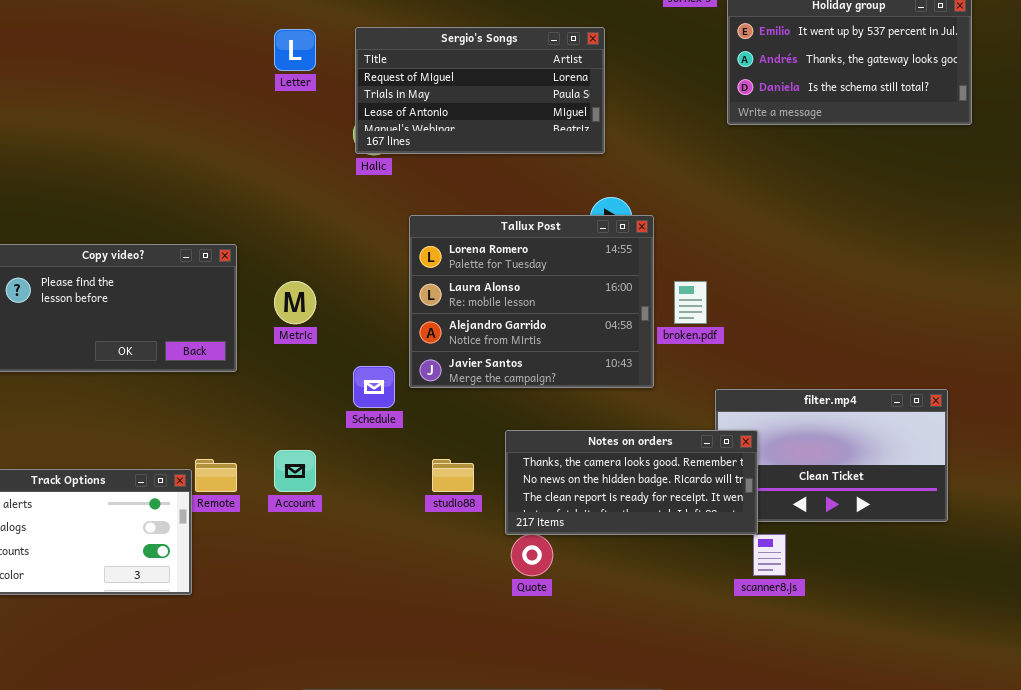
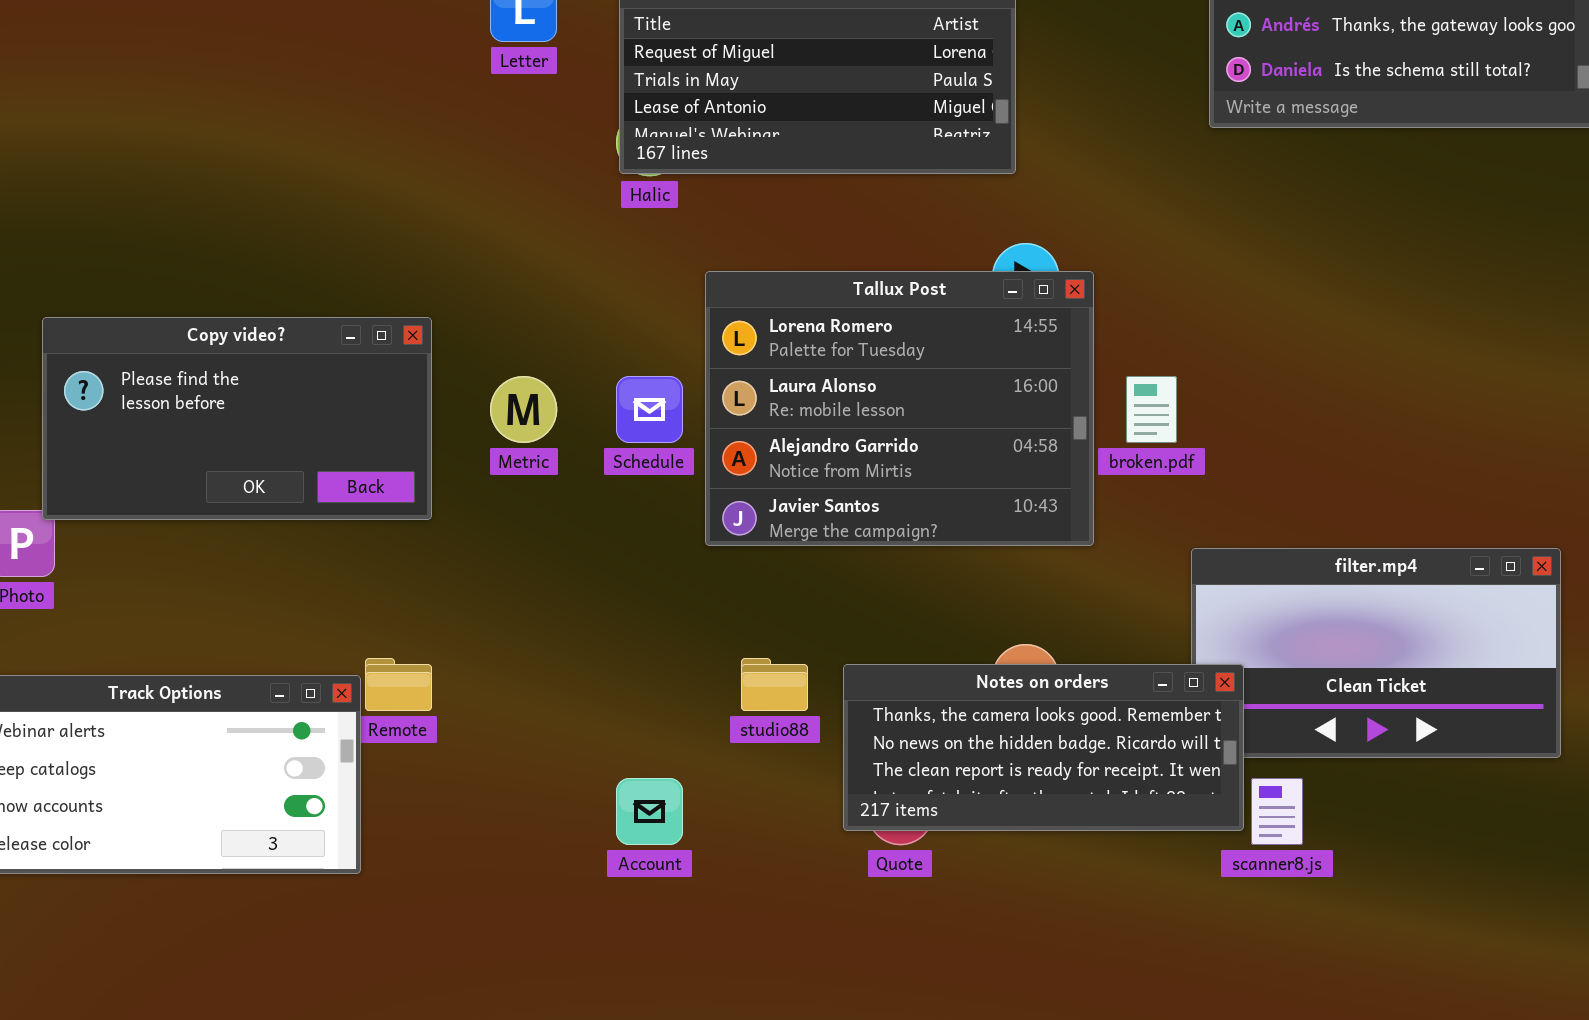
Schedule: [353,366,395,408] -> [616,376,683,443], moved
Notes on orders: [505,430,758,535] -> [843,664,1244,831], moved
Account: [274,450,316,492] -> [616,778,683,845], moved

